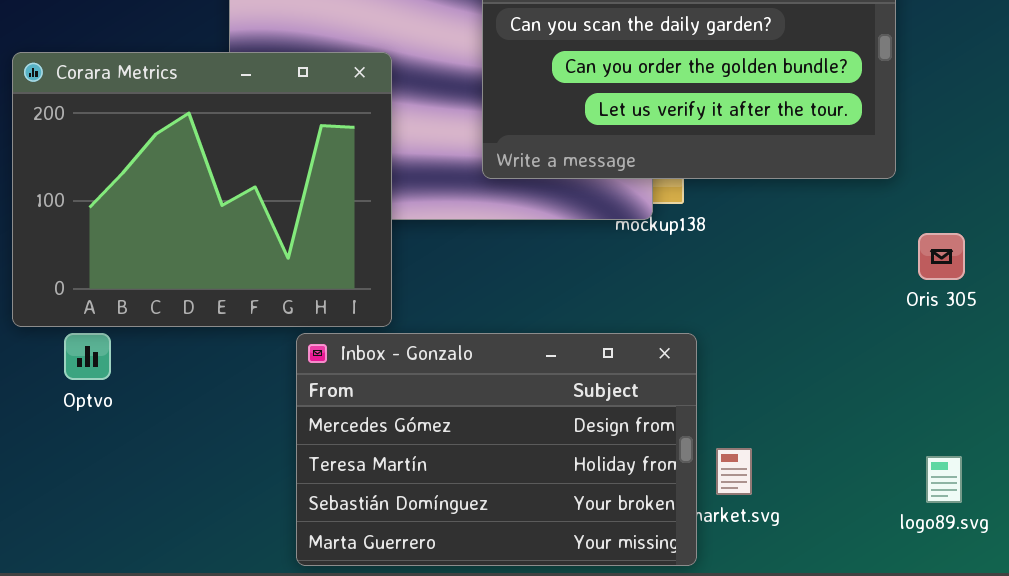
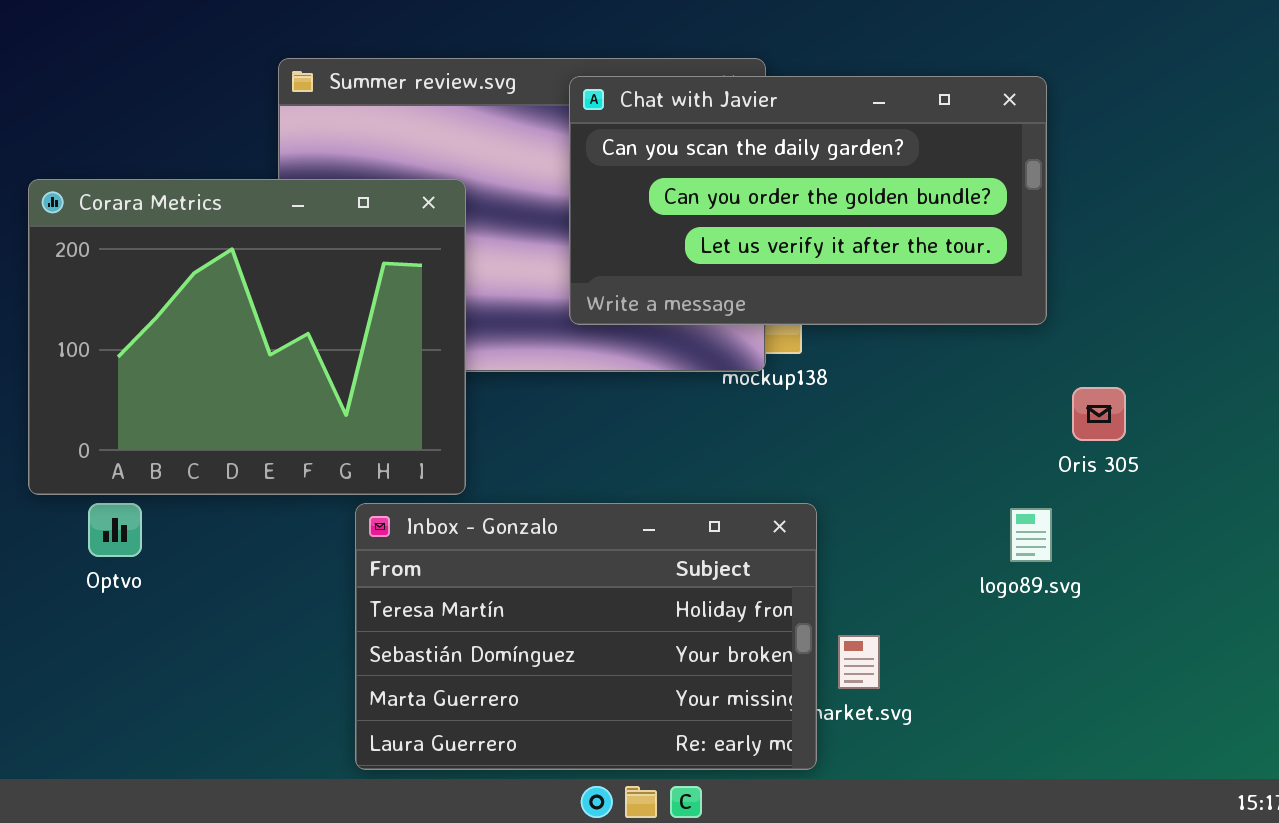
Inbox - Gonzalo: [296,333,697,566] -> [355,503,817,770], scrolled down 1 row
logo89.svg: [926,456,962,503] -> [1010,508,1052,562], moved

